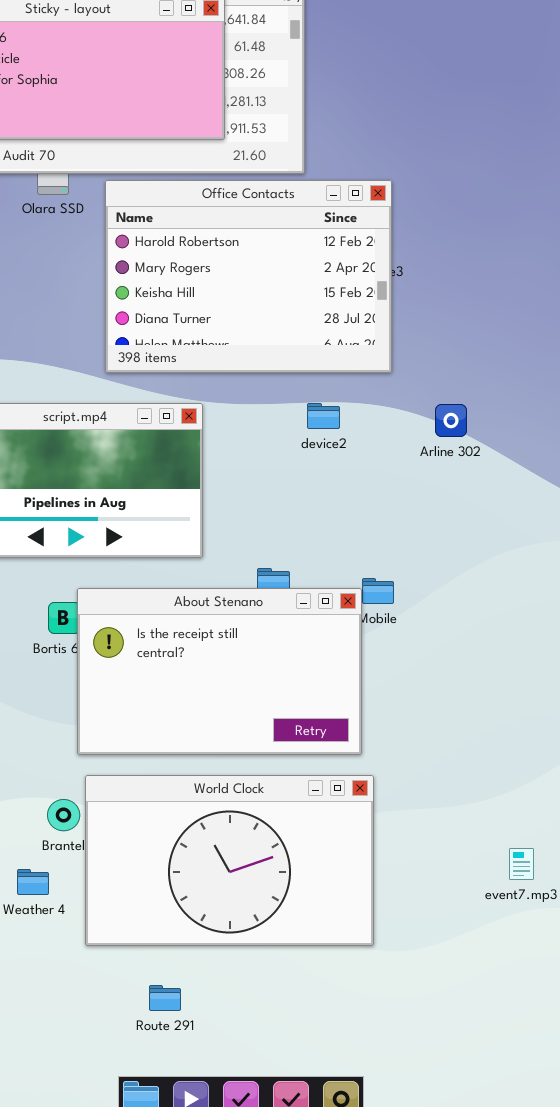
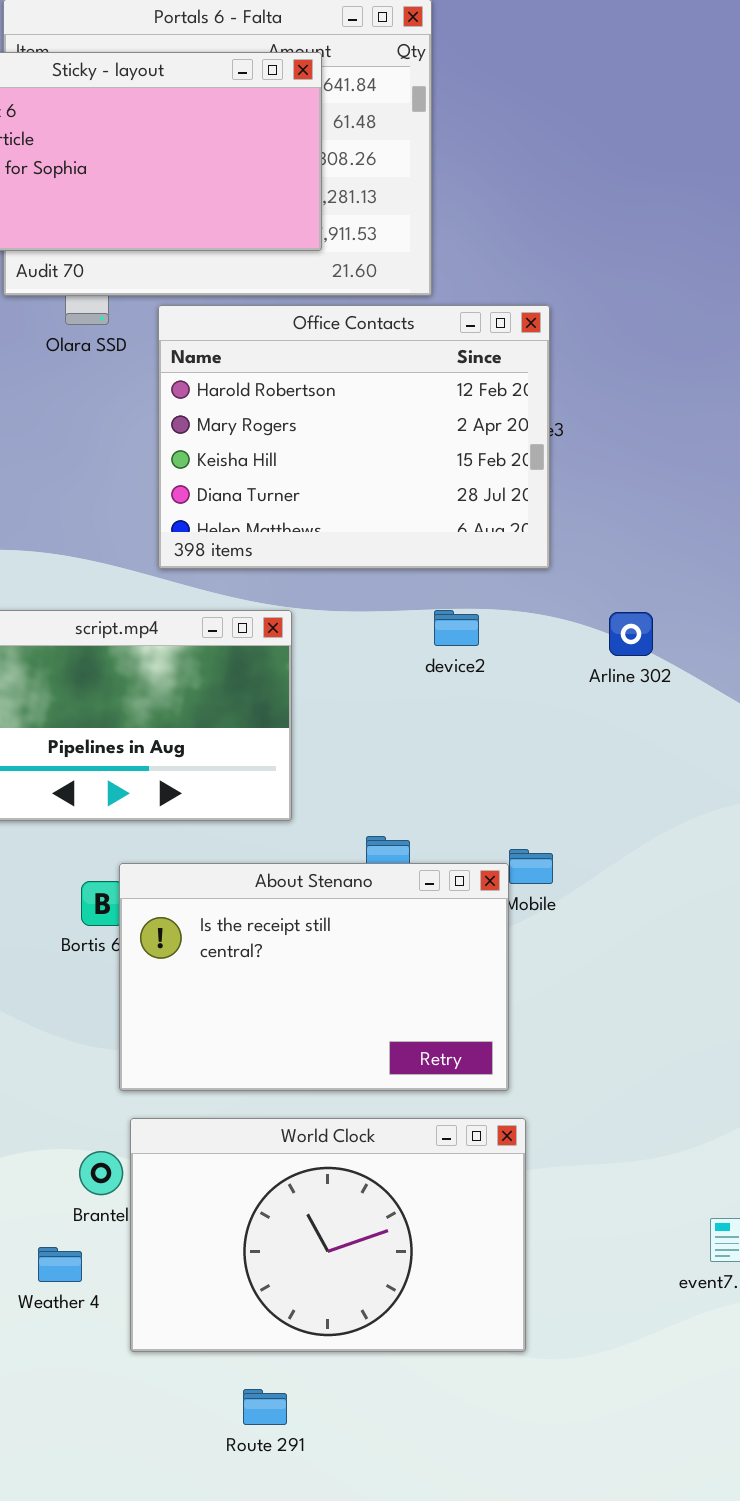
Route 291: [149,985,181,1011] -> [243,1389,287,1425], moved

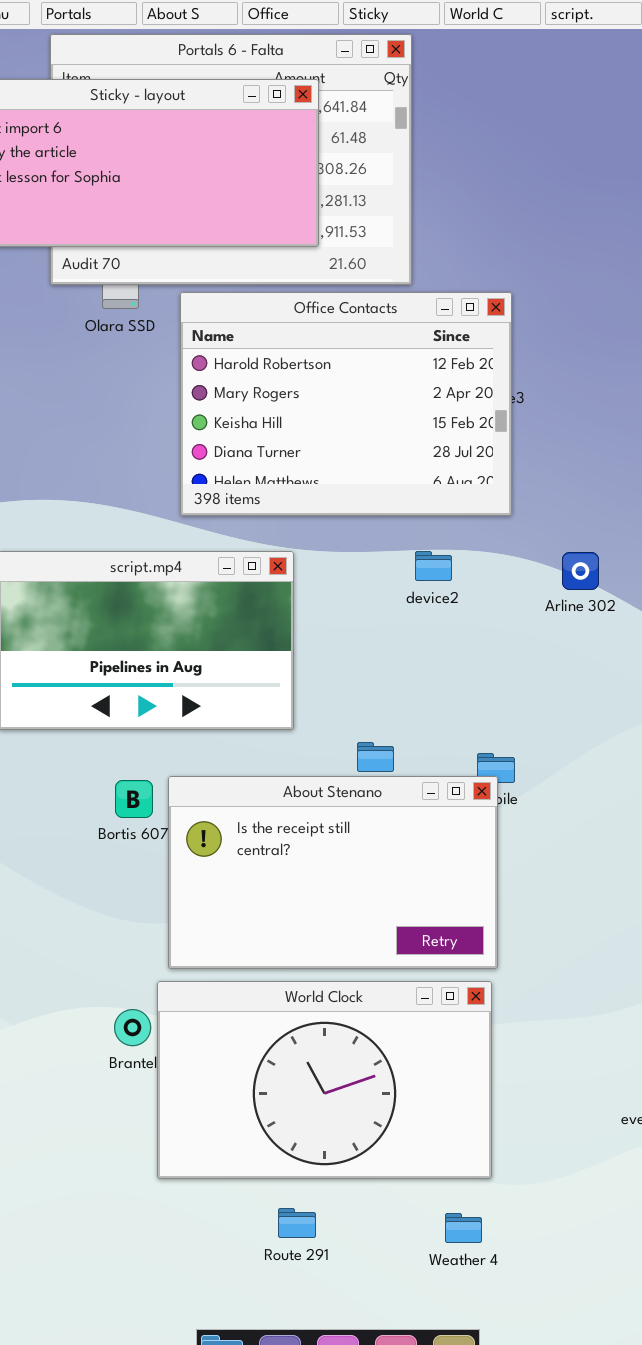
About Stenano: [119,863,509,1091] -> [168,776,498,969], moved
Weather 4: [38,1247,82,1282] -> [445,1213,482,1243], moved
Route 291: [243,1389,287,1425] -> [278,1208,316,1238], moved

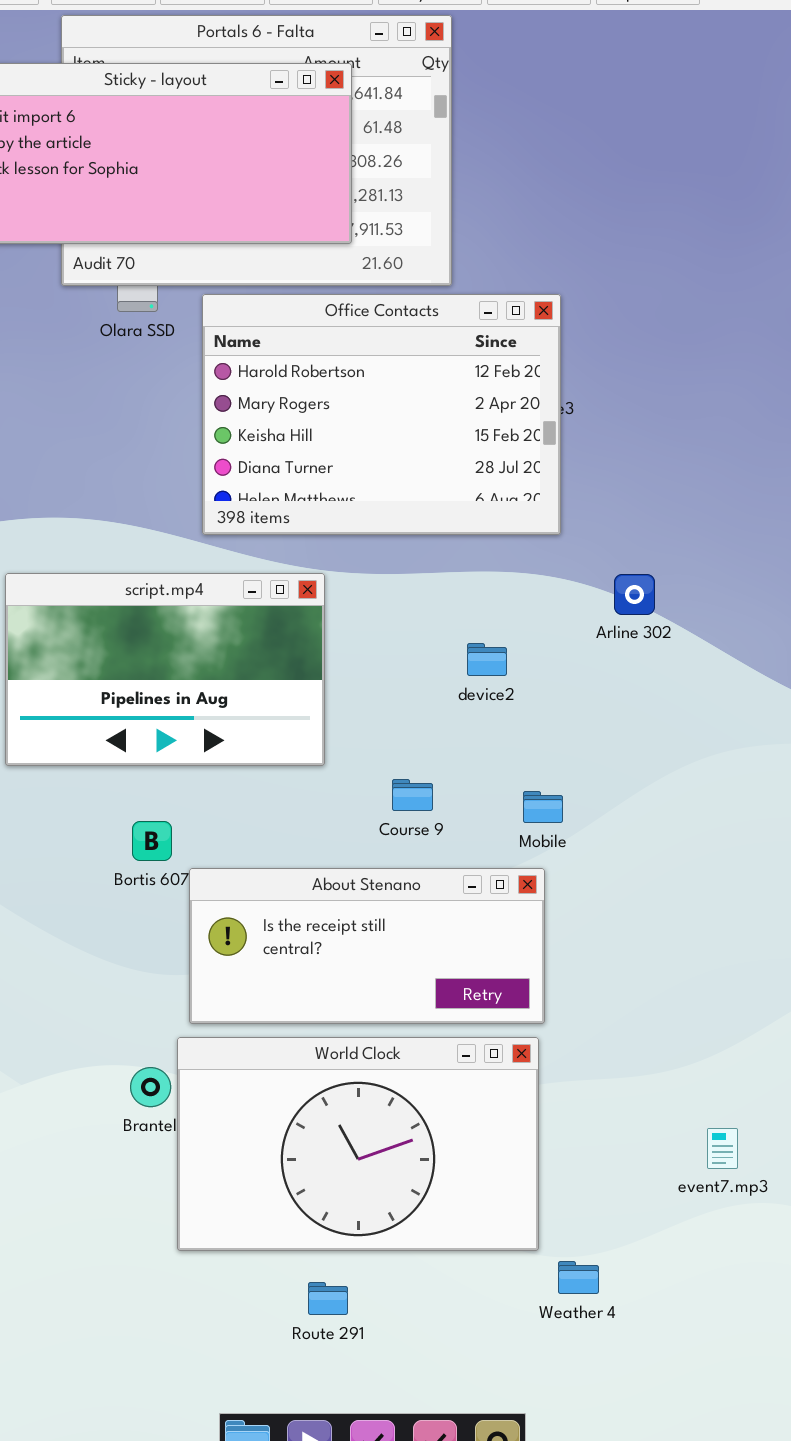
device2: [415,551,452,581] -> [467,643,507,676], moved
About Stenano: [168,776,498,969] -> [189,868,545,1024], resized
Weather 4: [445,1213,482,1243] -> [558,1261,599,1294], moved

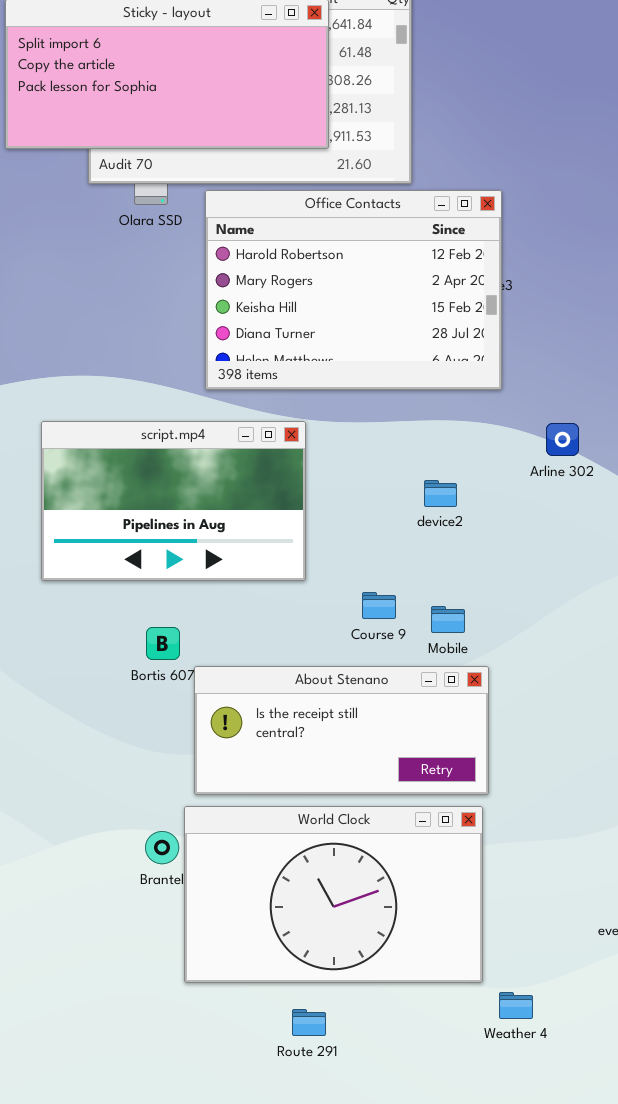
Mobile: [523,791,563,823] -> [431,606,465,633], moved

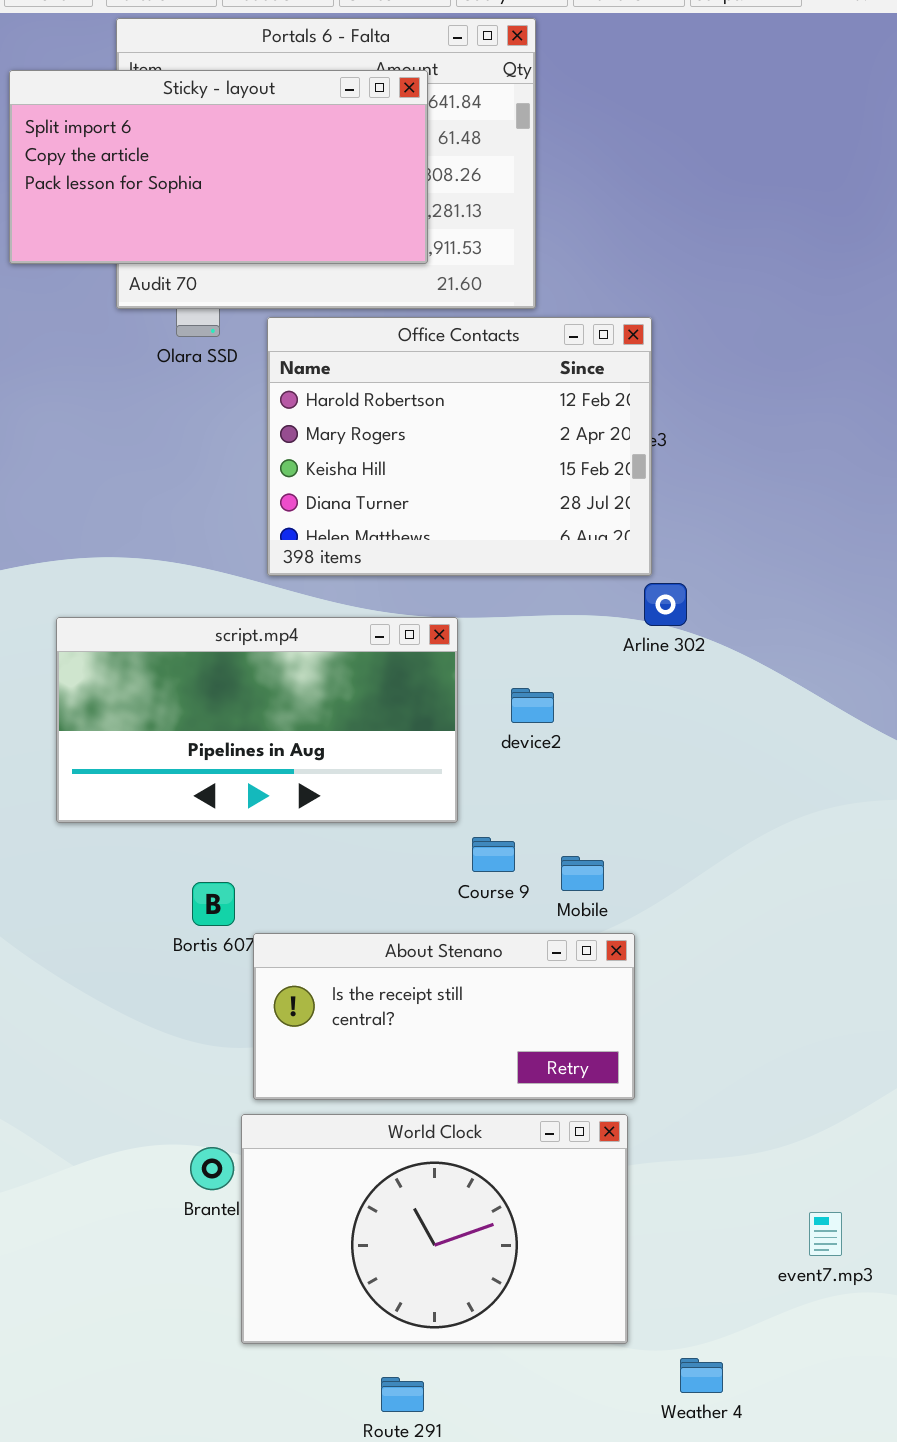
script.mp4: [41,421,306,581] -> [56,617,458,823], resized
Arline 302: [546,423,579,456] -> [644,583,687,626], moved
device2: [424,480,457,507] -> [511,688,554,723], moved
Weather 4: [499,992,533,1019] -> [680,1358,723,1393], moved

